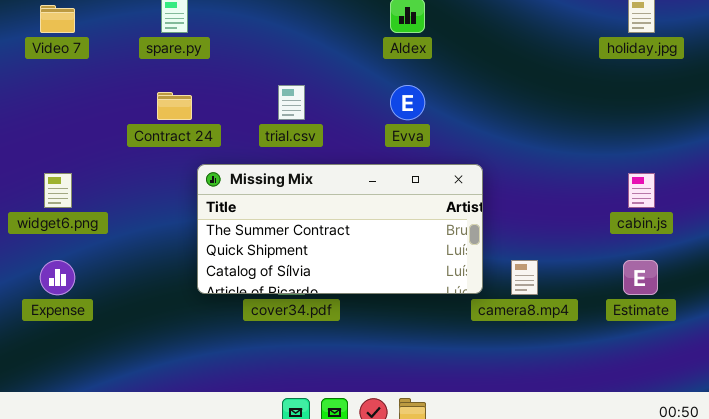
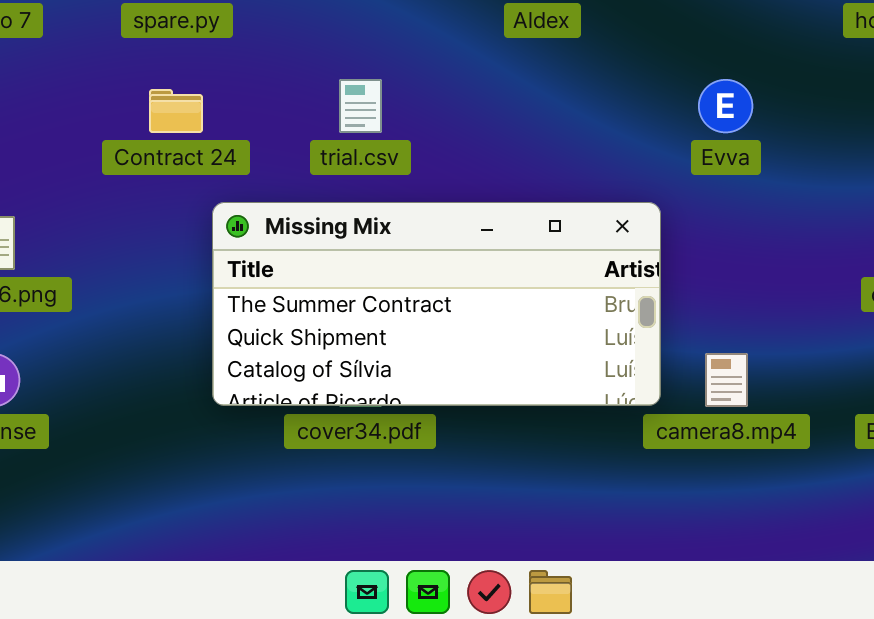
Evva: [390,85,425,120] -> [698,79,753,133], moved

